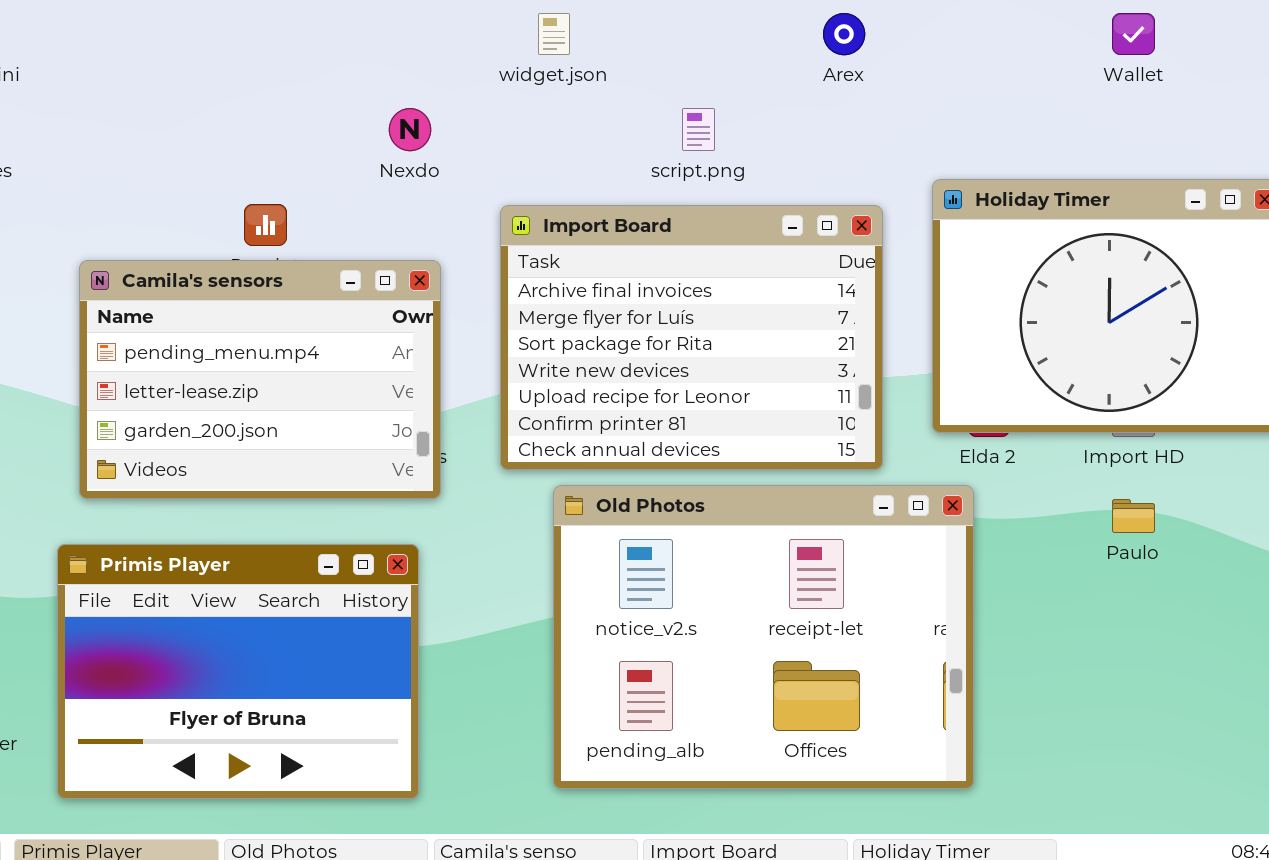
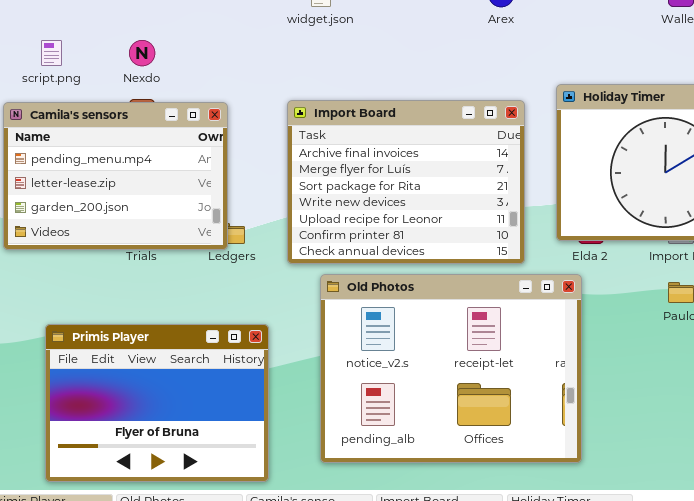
Nexdo: [389,108,431,151] -> [129,40,155,66], moved
script.png: [682,108,715,151] -> [41,40,62,66], moved
Camila's sensors: [79,260,441,499] -> [3,102,228,250], moved
Primis Player: [57,544,419,799] -> [45,324,269,482], moved

